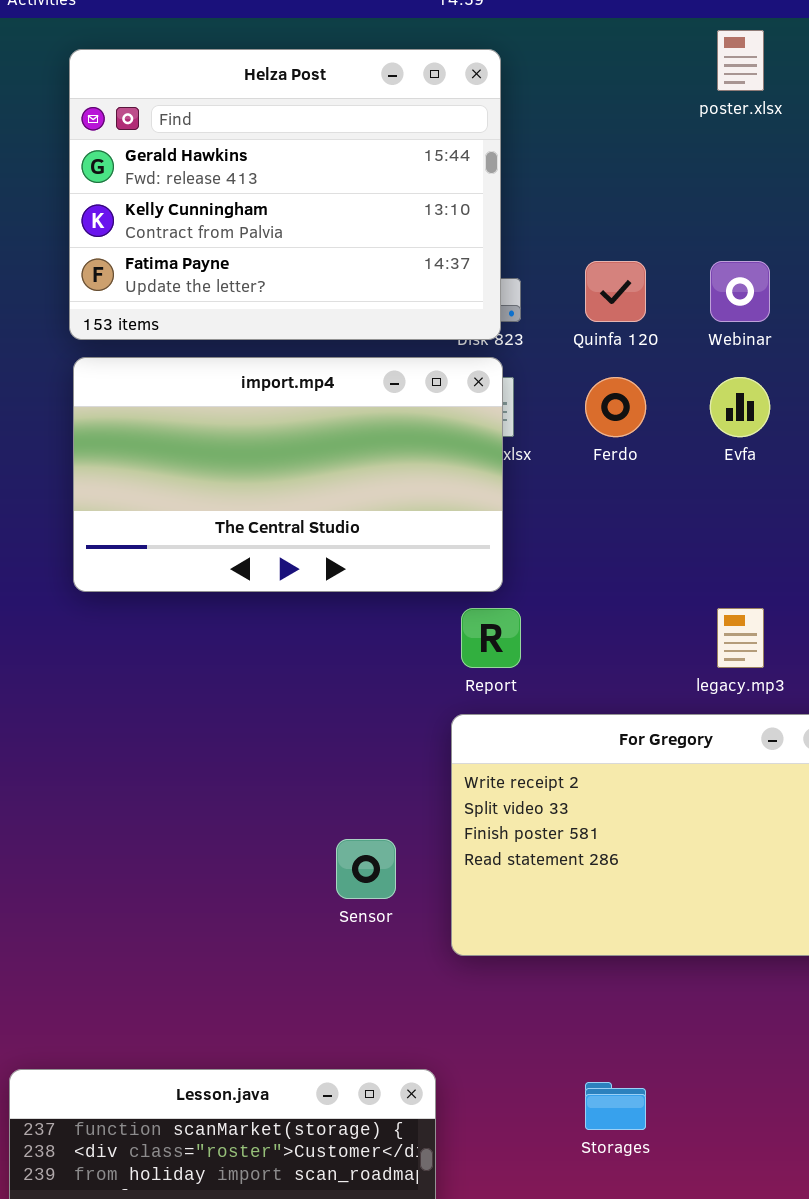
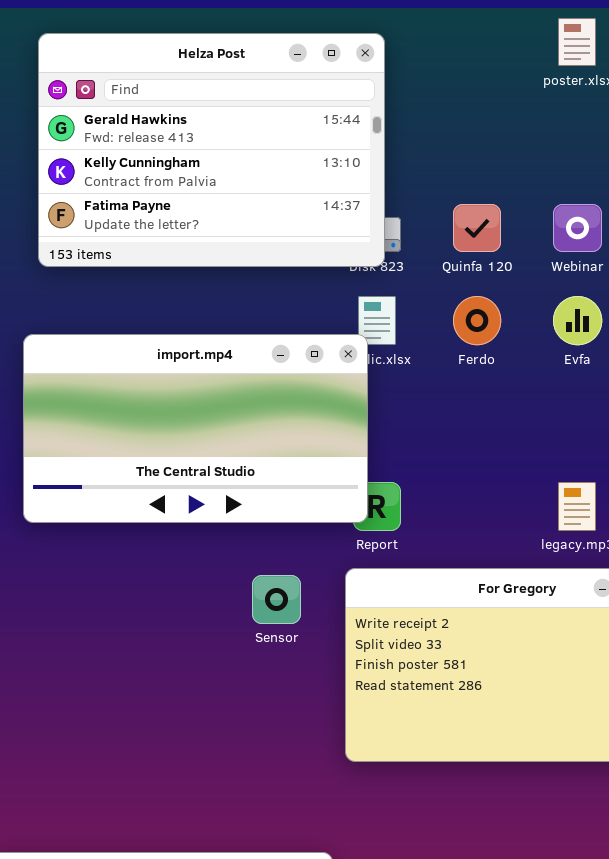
import.mp4: [73,357,503,592] -> [23,334,368,523], moved
Sensor: [336,839,396,899] -> [252,575,301,624], moved

